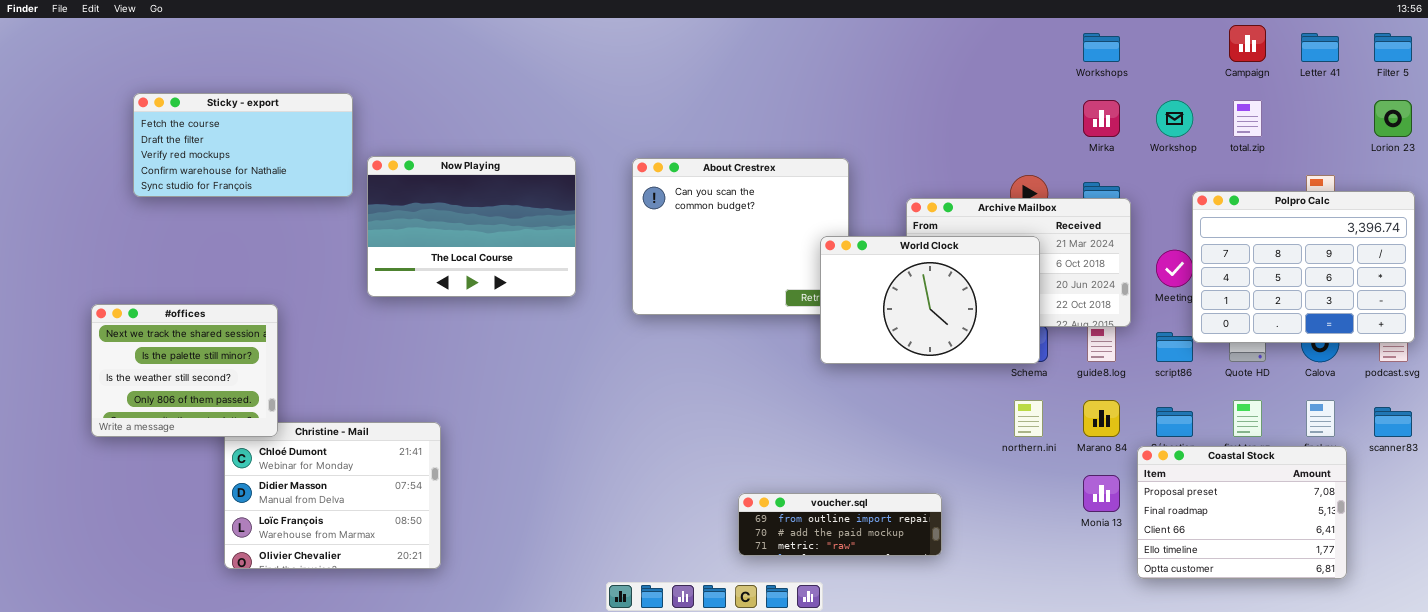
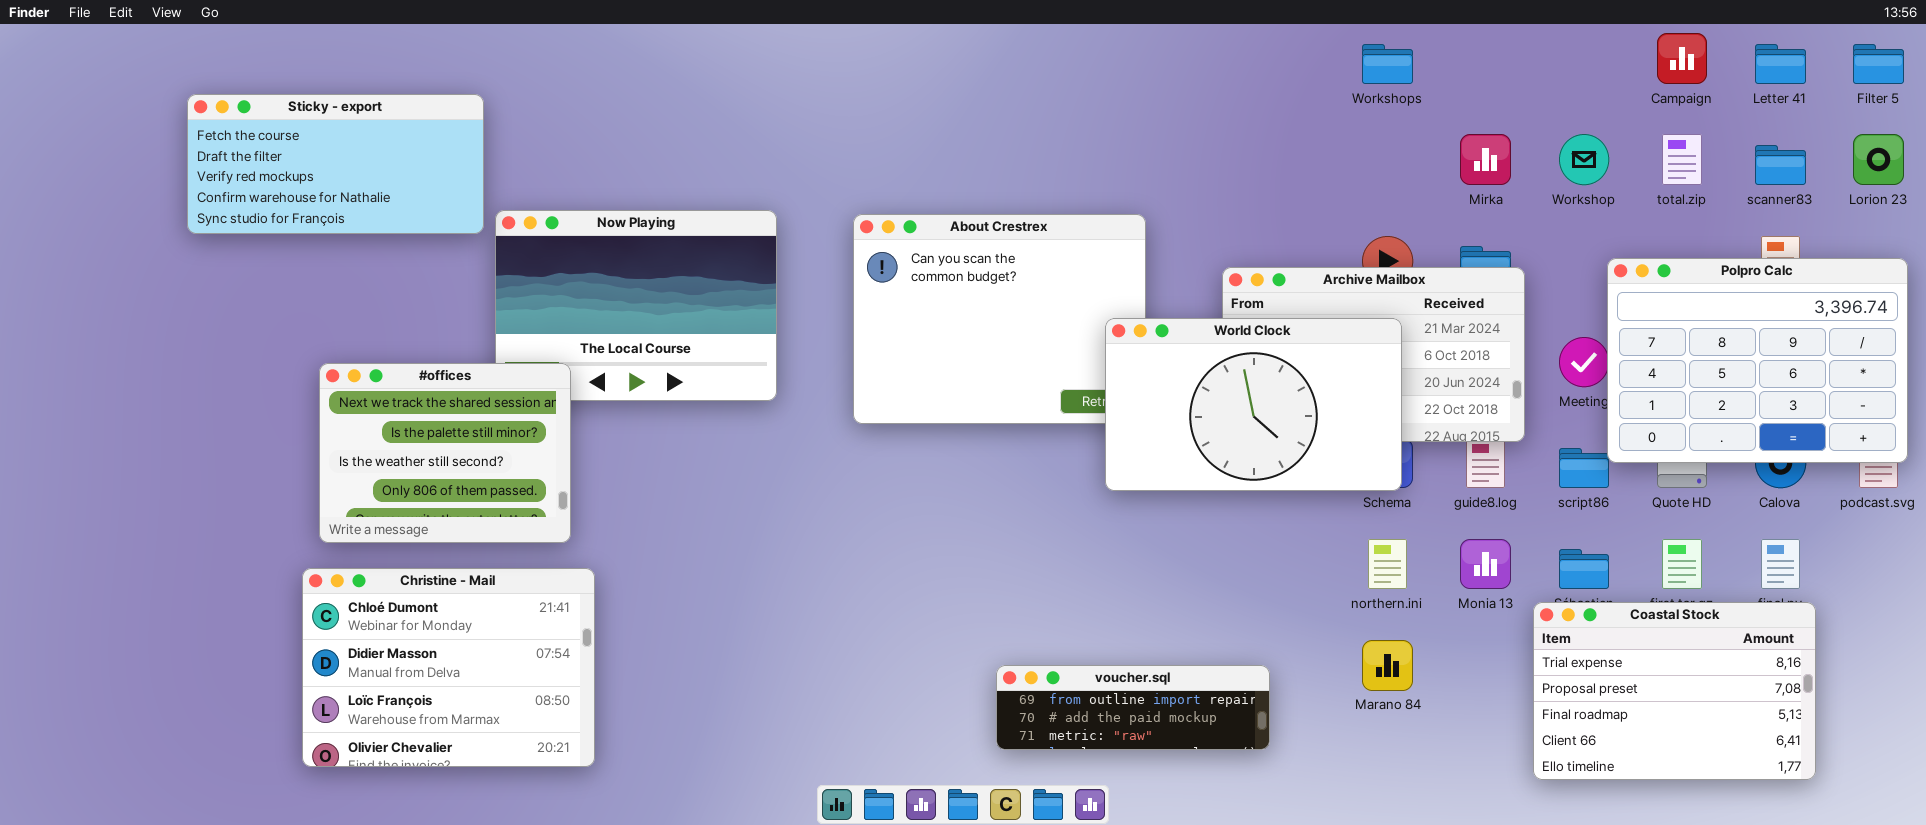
Workshops: [1083,33,1120,62] -> [1362,44,1413,84], moved
Sticky - export: [133,93,353,197] -> [187,94,484,234], moved
#offices: [91,304,278,437] -> [319,363,571,543], moved
Marano 84: [1083,400,1120,437] -> [1362,640,1413,691], moved
scanner83: [1374,407,1412,437] -> [1755,145,1806,185], moved
Coastal Stock: [1137,446,1347,579] -> [1533,602,1816,780], scrolled up 1 row
Monia 13: [1083,475,1120,512] -> [1460,539,1511,589], moved

